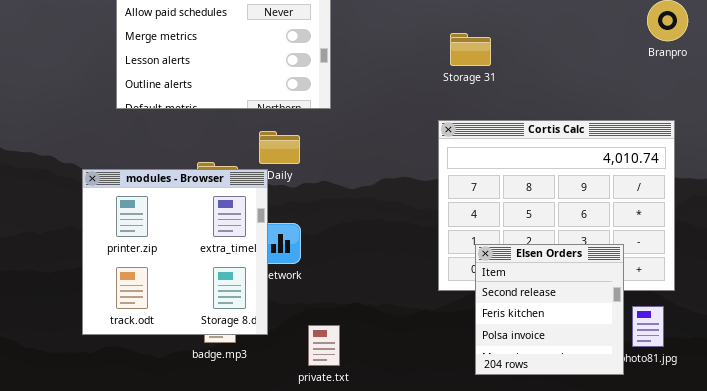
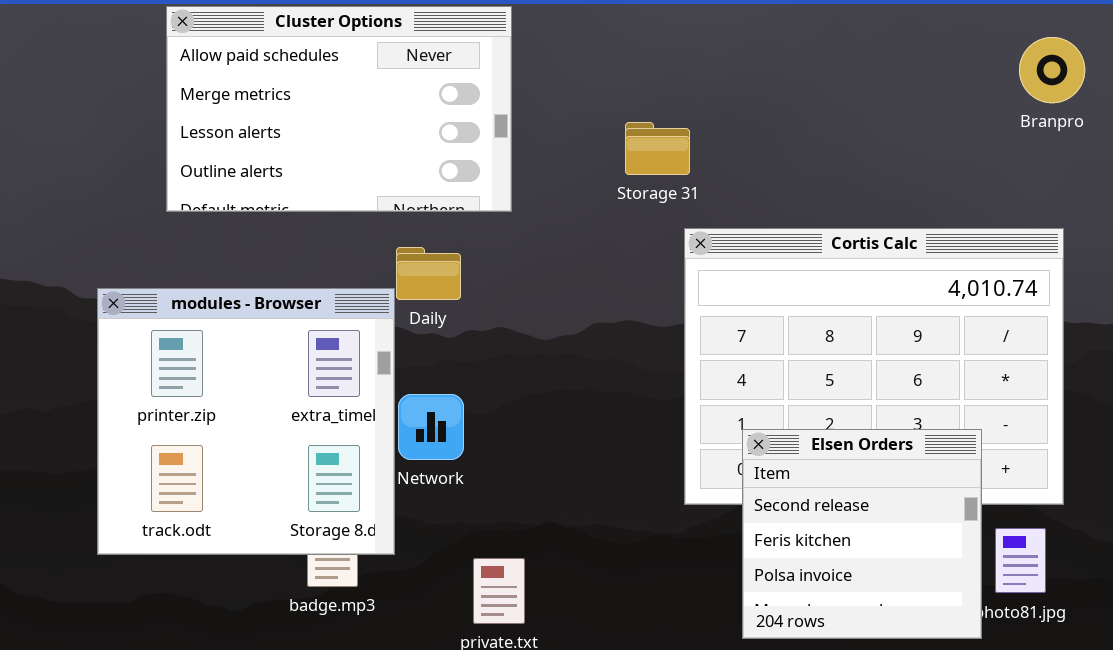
Storage 31: [450,33,491,66] -> [625,122,690,175], moved
modules - Browser: [82,169,268,335] -> [97,288,395,555], moved

